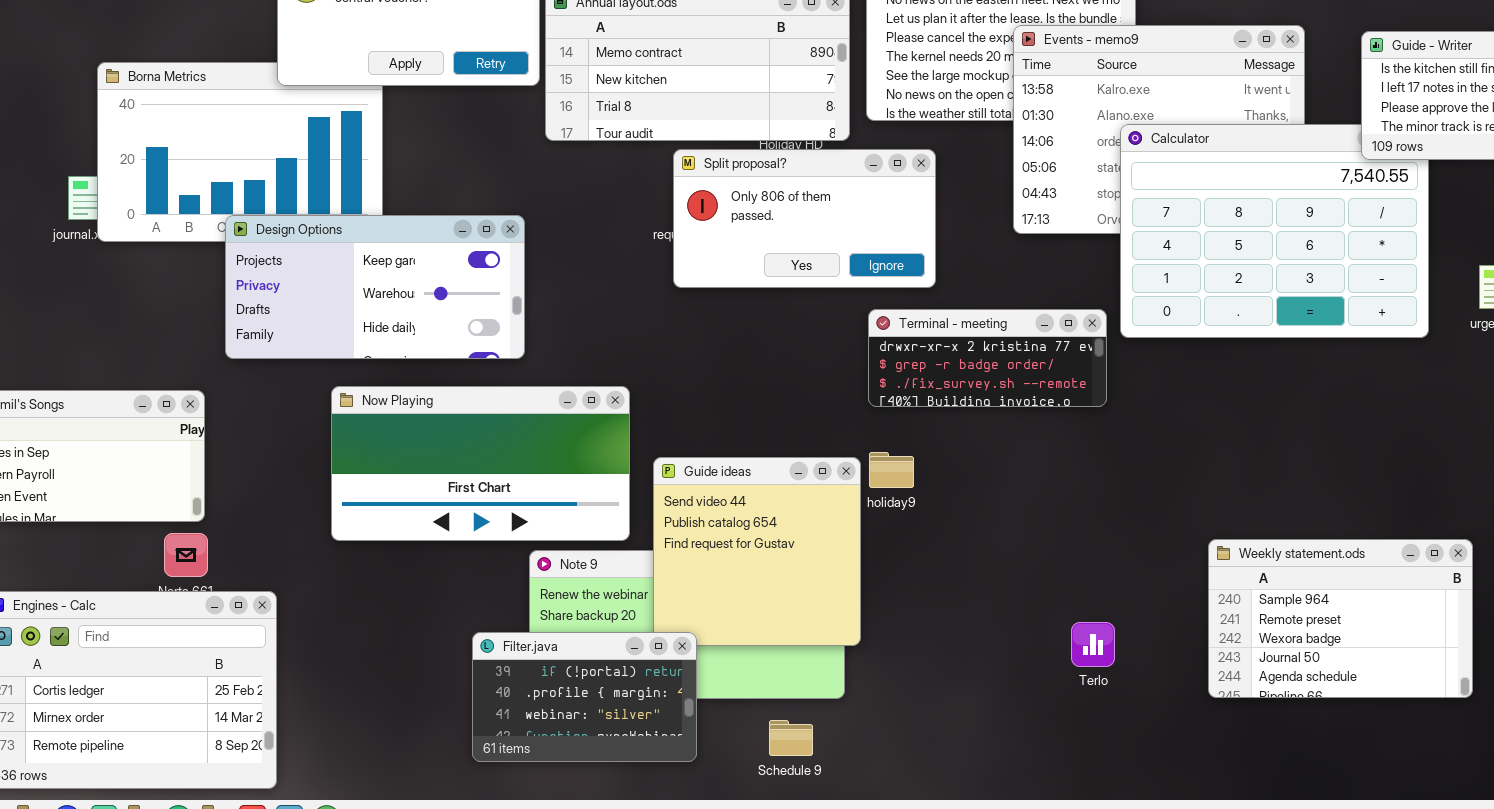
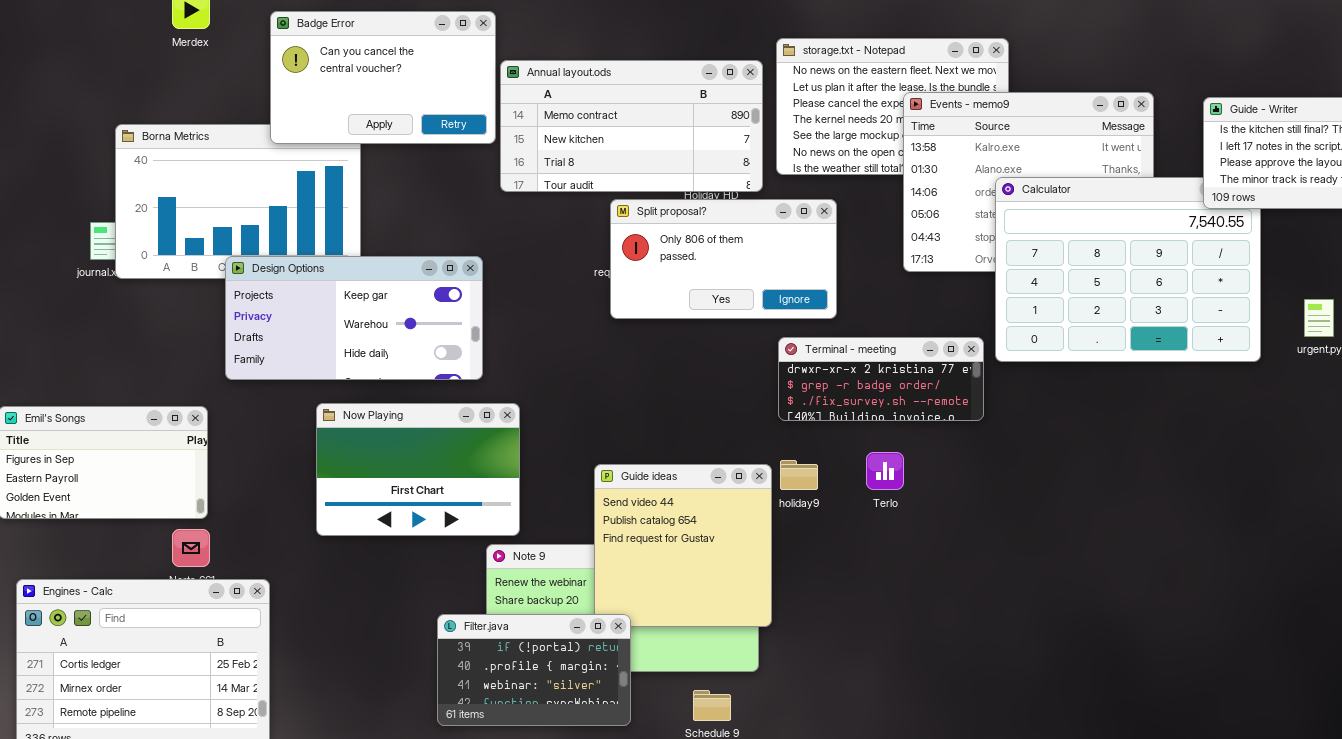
Now Playing: [331,386,630,541] -> [316,403,520,536], resized
Weekly statement.ods: [1208,539,1473,698] -> none, closed
Terlo: [1071,622,1115,667] -> [866,452,904,490], moved

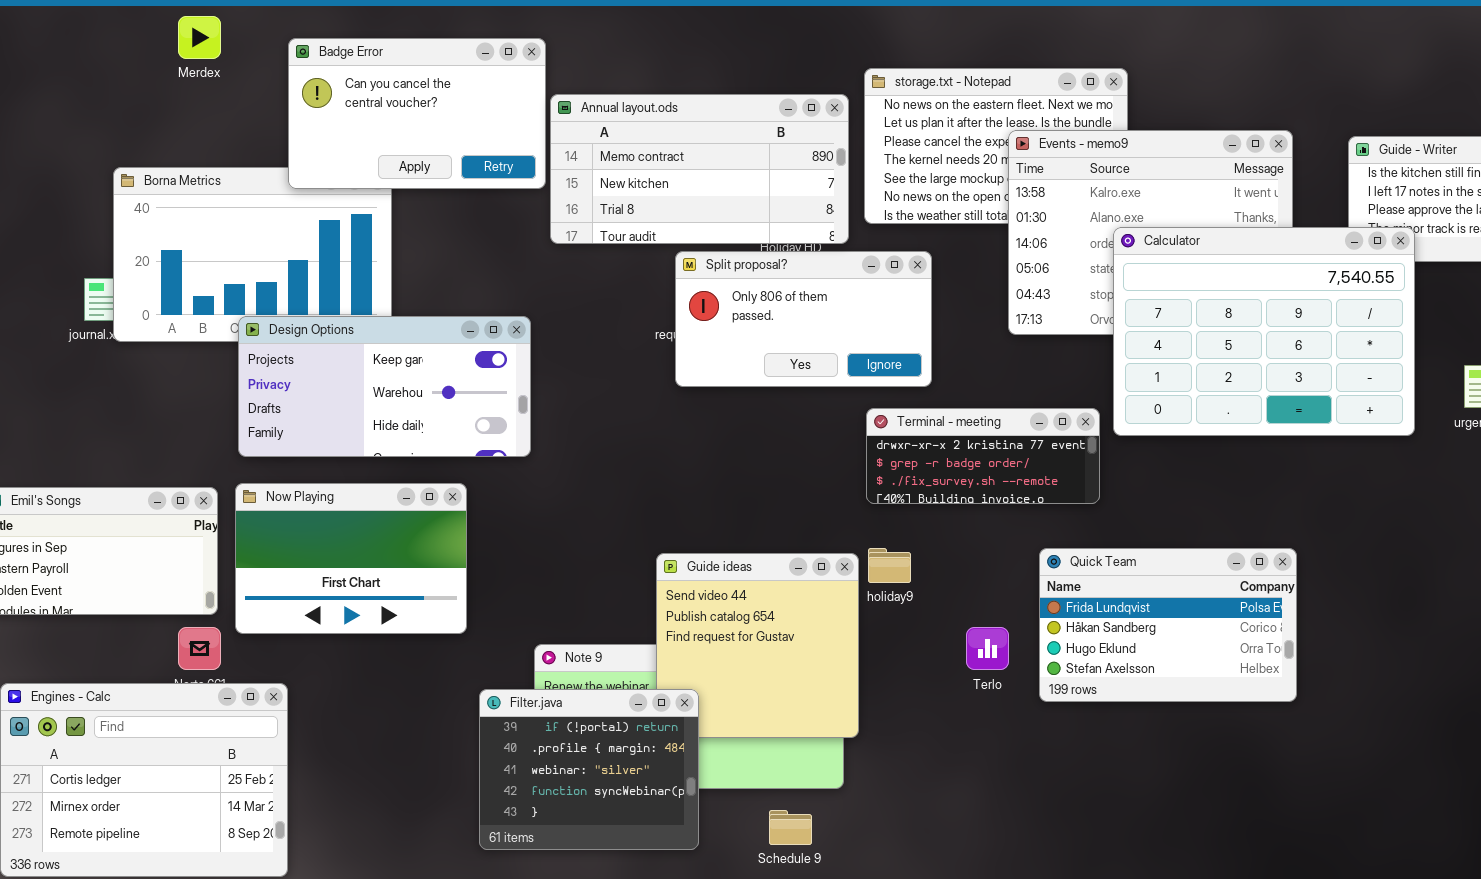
Calculator: [995,177,1261,362] -> [1113,227,1415,436], raised
Now Playing: [316,403,520,536] -> [235,483,467,634], moved
Terlo: [866,452,904,490] -> [966,627,1009,670], moved
Quick Team: none -> [1039,548,1297,702], opened
Filter.java: [437,614,631,726] -> [479,689,699,850], resized

